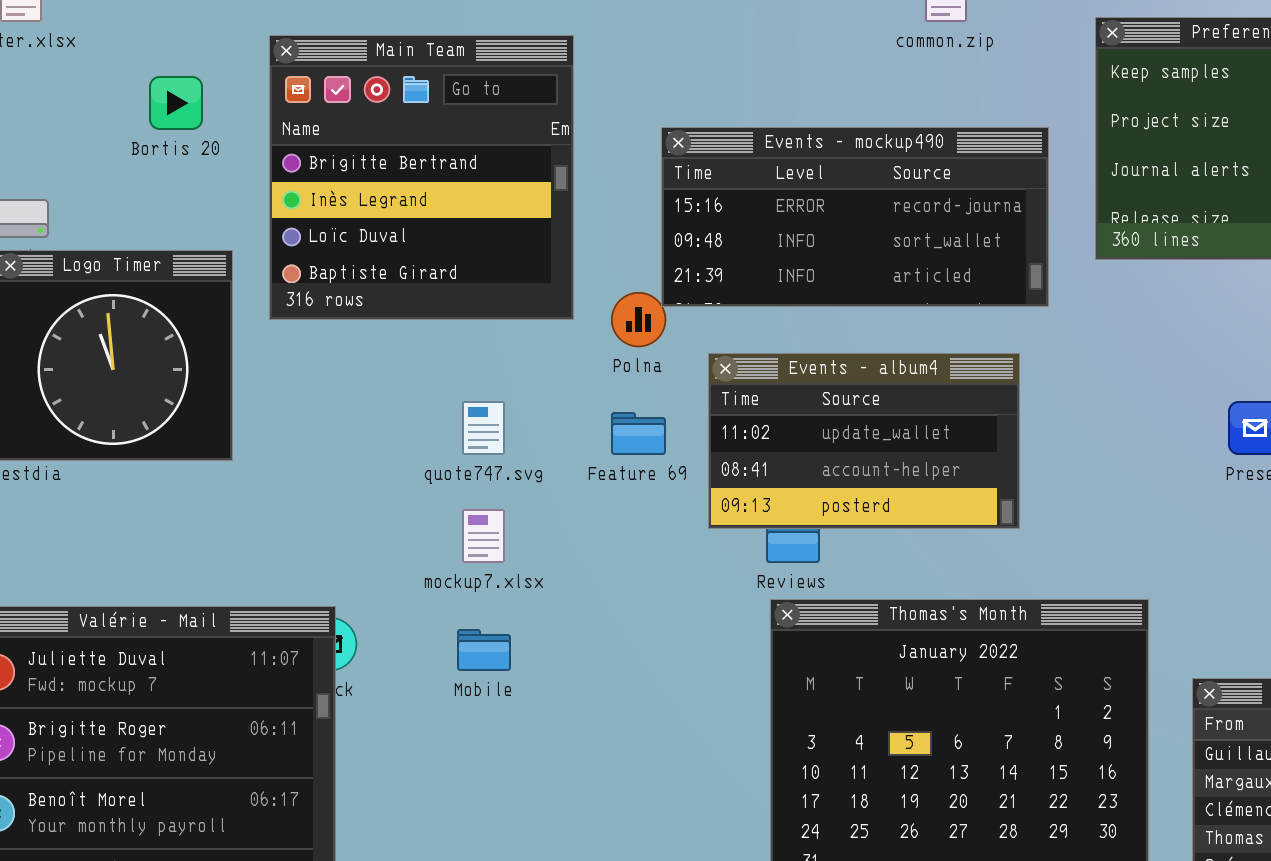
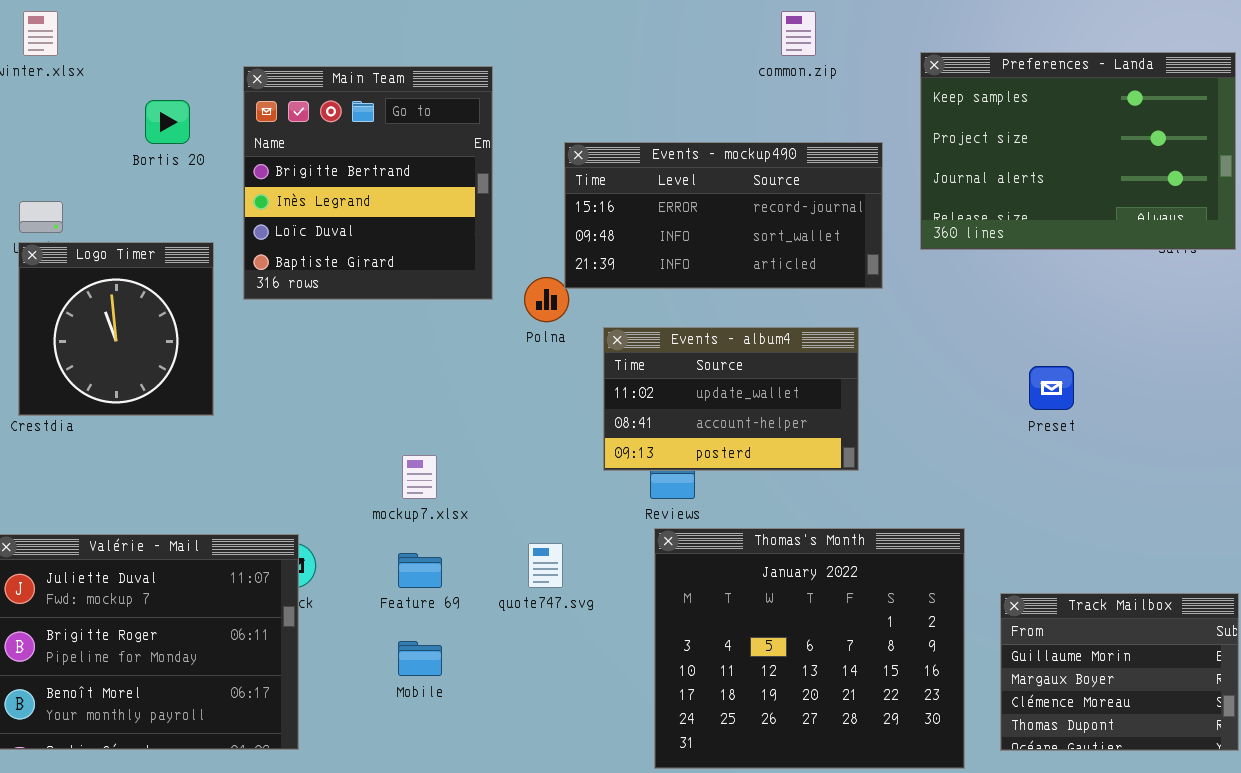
quote747.svg: [462,401,505,455] -> [528,543,563,588], moved
Feature 69: [611,412,666,455] -> [398,553,442,588], moved
Mobile: [457,629,511,671] -> [398,641,442,676], moved

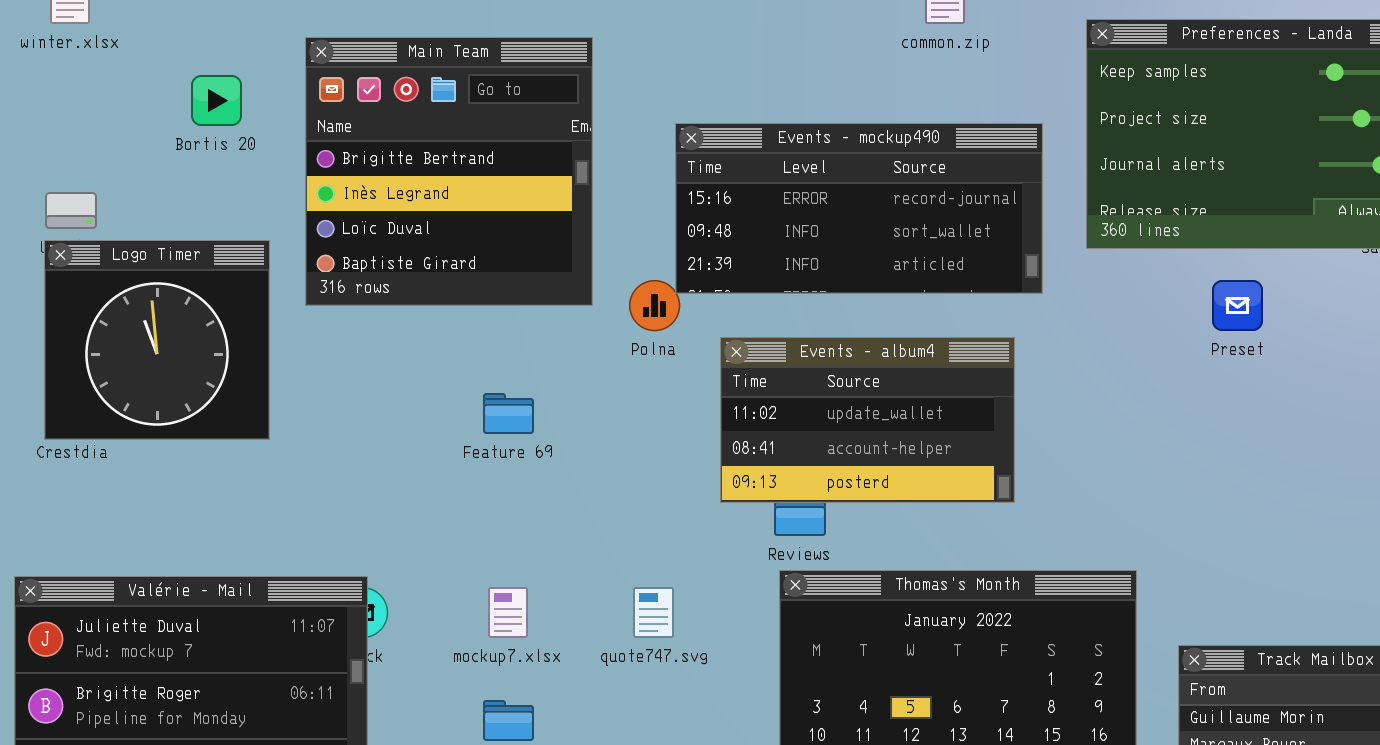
Preset: [1029,366,1074,410] -> [1212,280,1263,331], moved
mockup7.xlsx: [402,455,437,499] -> [488,587,528,638], moved
Feature 69: [398,553,442,588] -> [483,393,534,434], moved

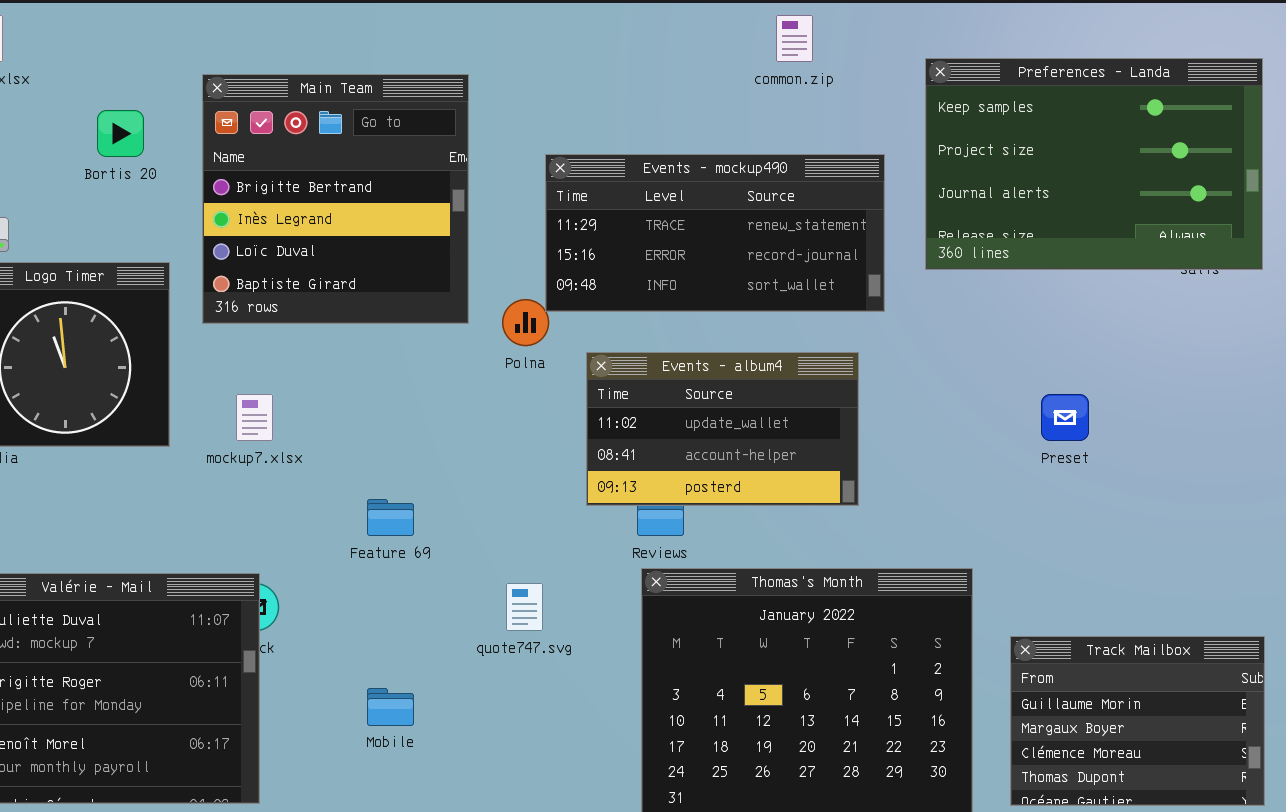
Events - mockup490: [675,123,1043,294] -> [545,154,885,312], scrolled up 1 row
Preset: [1212,280,1263,331] -> [1041,394,1089,441], moved
Feature 69: [483,393,534,434] -> [367,499,414,536], moved
mockup7.xlsx: [488,587,528,638] -> [236,394,273,441], moved

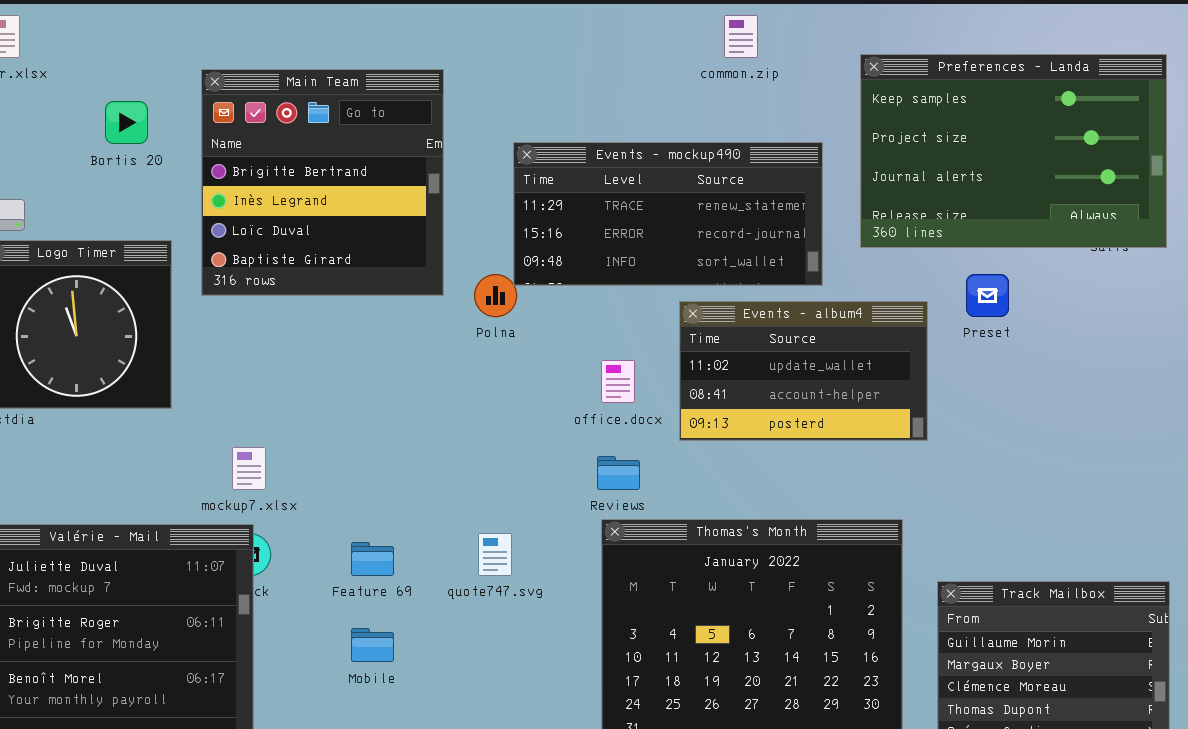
Events - album4: [586,352,859,506] -> [679,301,928,441], moved
mockup7.xlsx: [236,394,273,441] -> [232,447,266,490], moved
Preset: [1041,394,1089,441] -> [966,274,1009,317], moved
Feature 69: [367,499,414,536] -> [351,542,394,576], moved

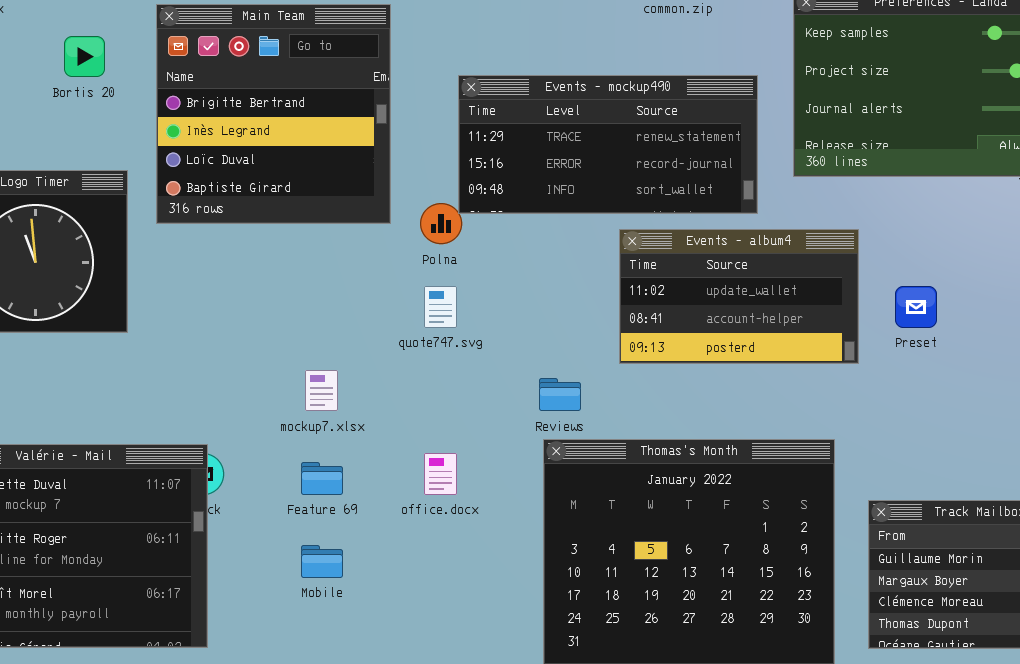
Preset: [966,274,1009,317] -> [895,286,937,328], moved
office.docx: [601,360,635,403] -> [424,453,457,495], moved
mockup7.xlsx: [232,447,266,490] -> [305,370,338,411], moved
quote747.svg: [478,533,512,576] -> [424,286,457,328], moved

